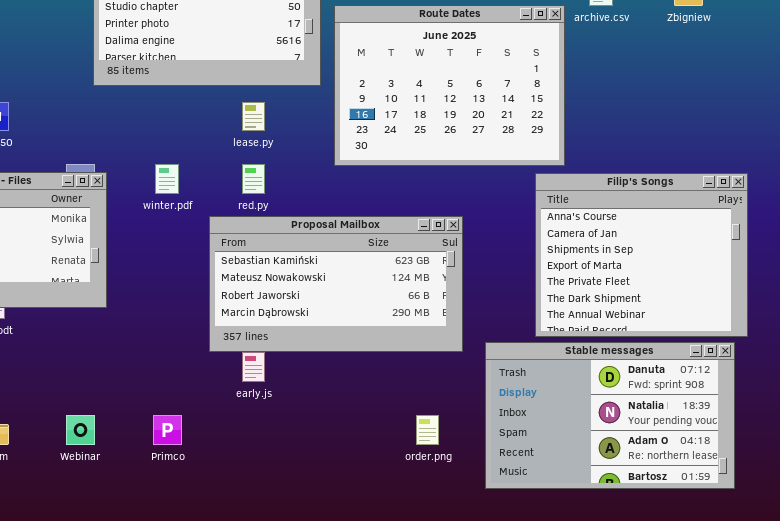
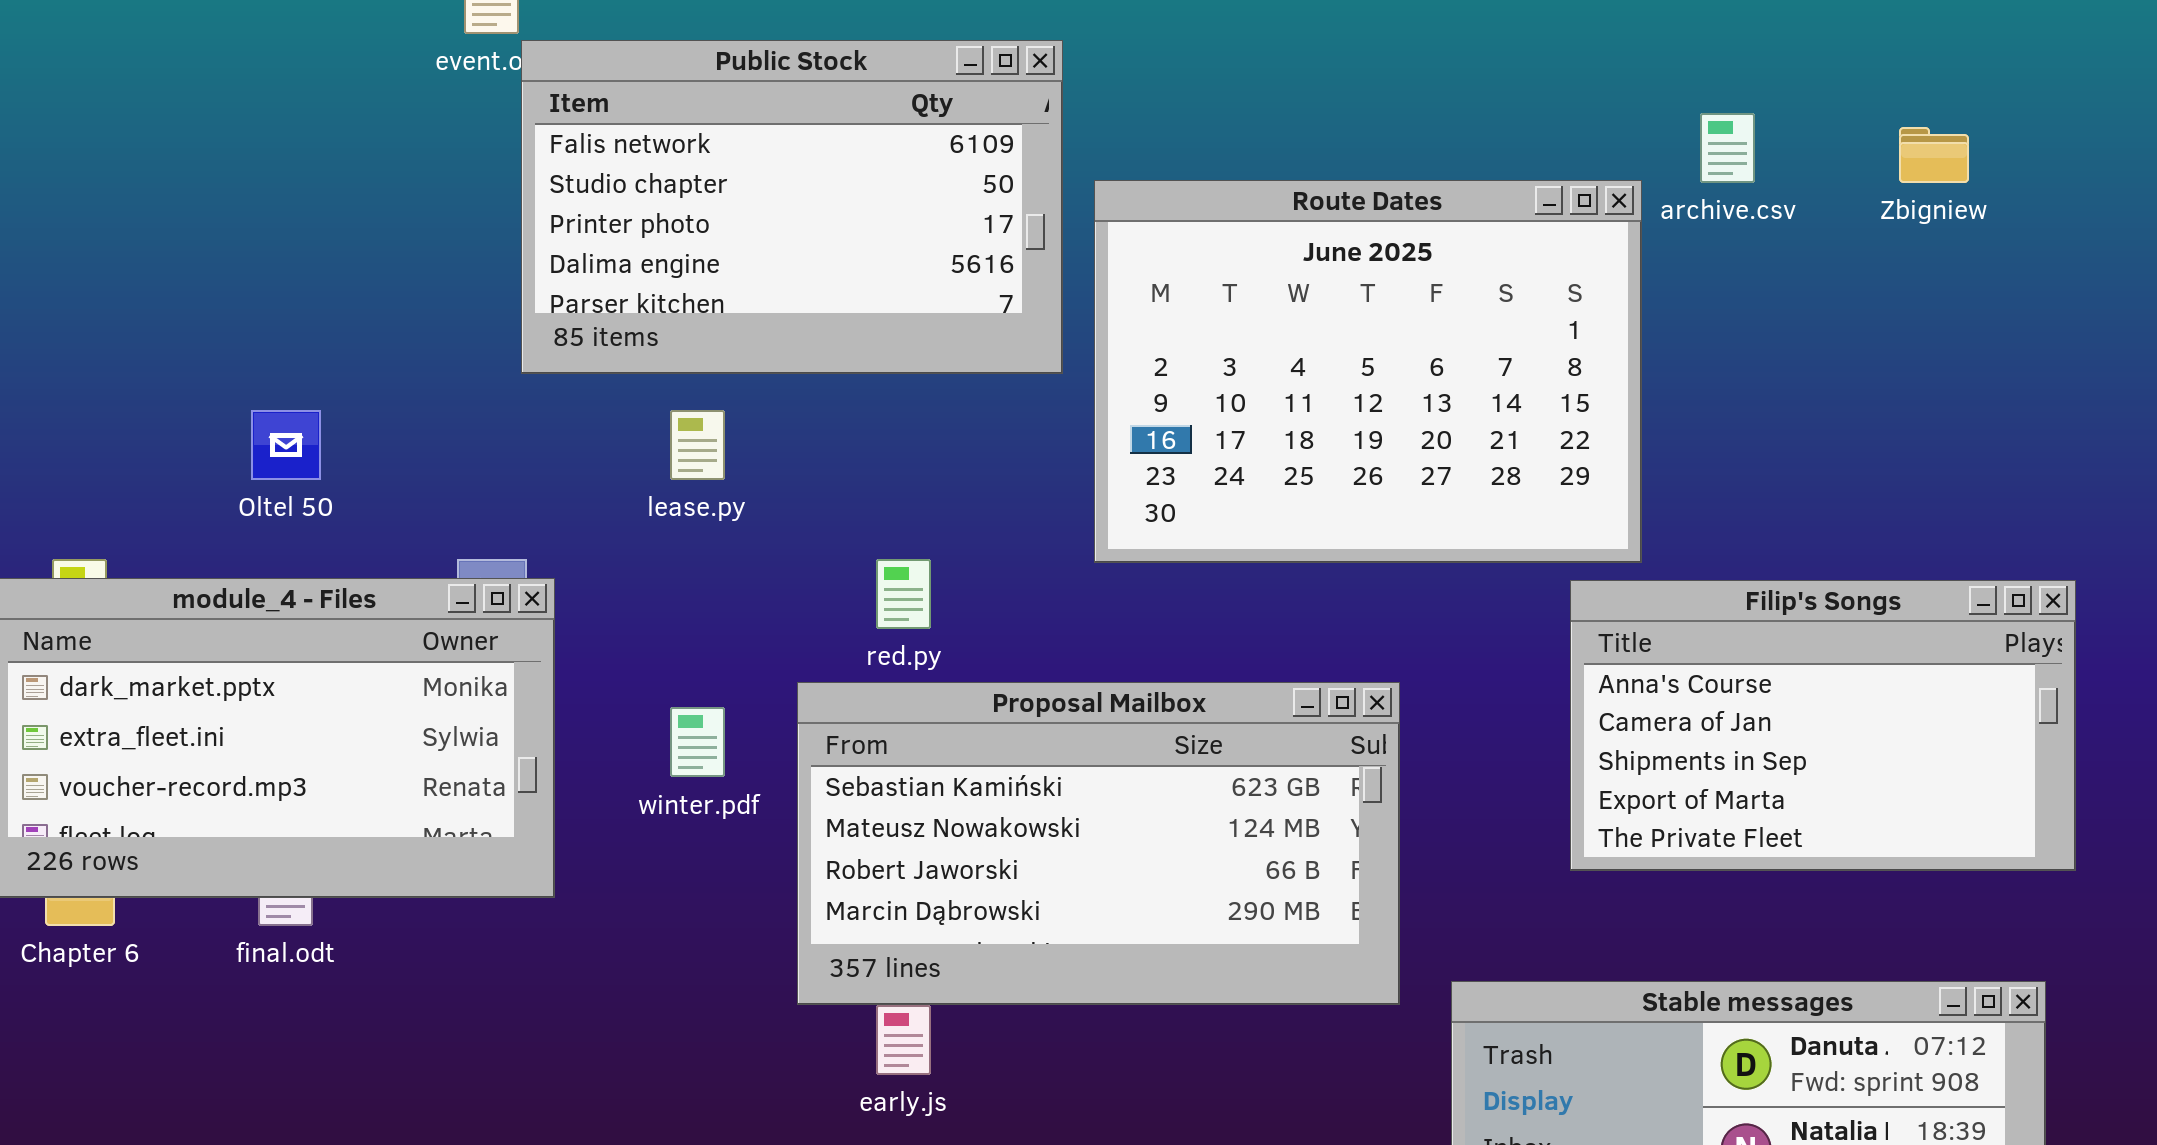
lease.py: [242,102,265,131] -> [670,410,725,480], moved
winter.pdf: [155,164,179,194] -> [670,707,725,777], moved
Filip's Songs: [535,173,748,337] -> [1570,580,2076,871], resized

